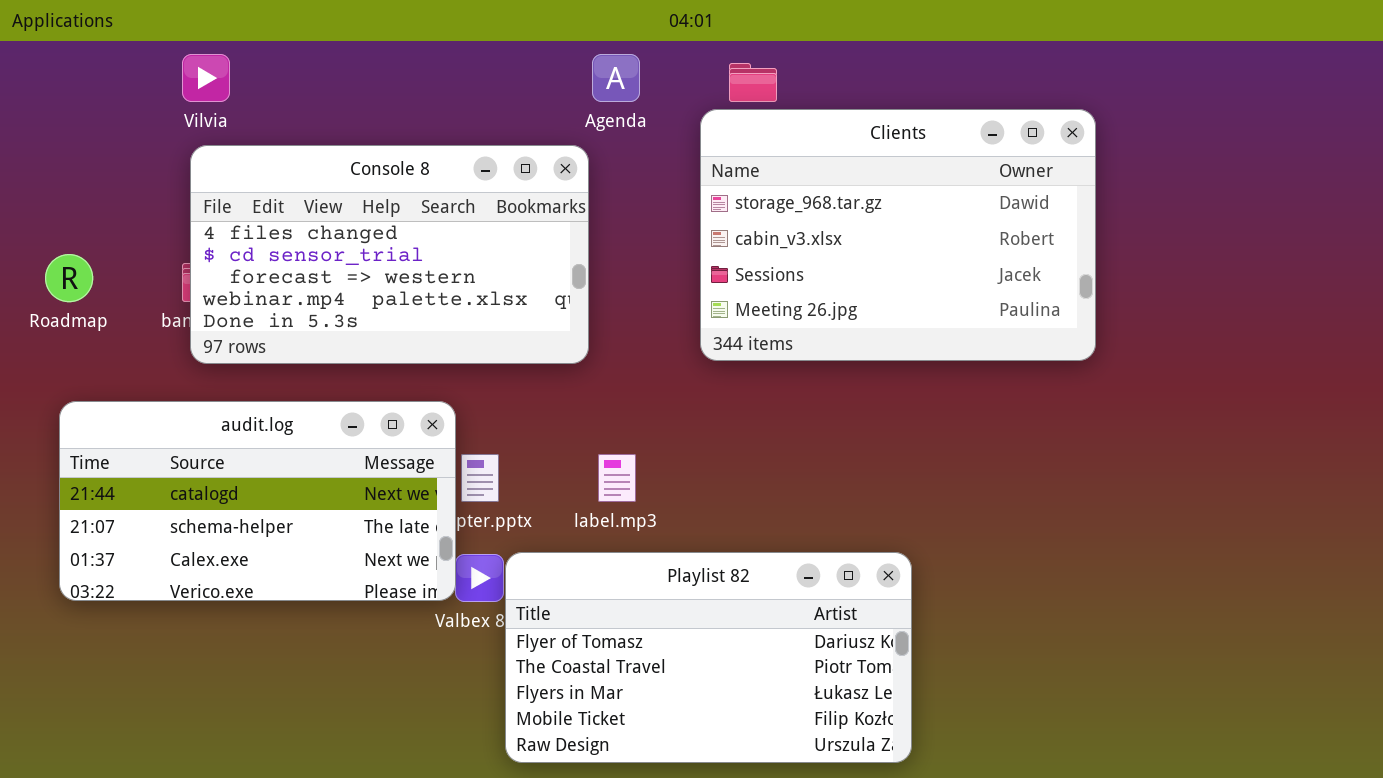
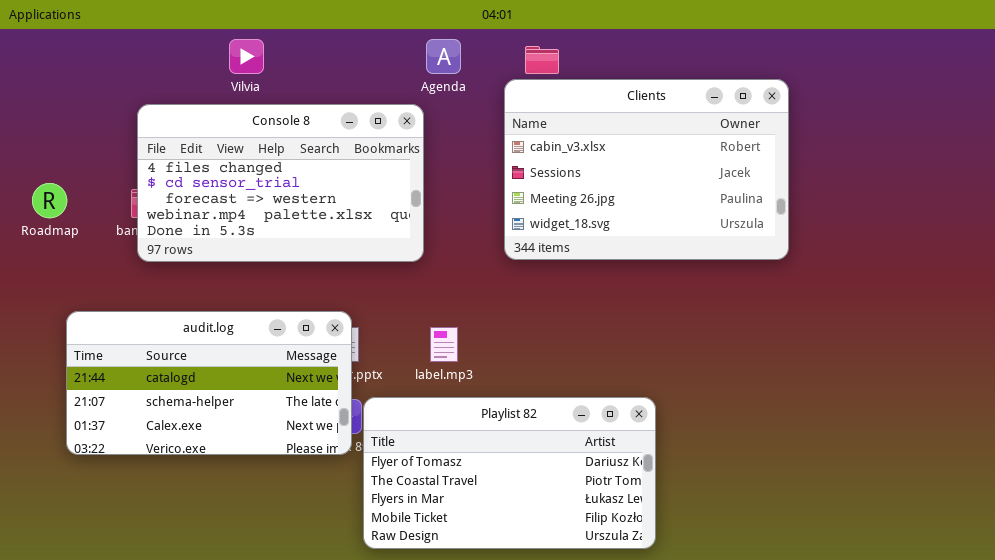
Vilvia: [182,54,230,102] -> [229,39,264,74], moved
Clients: [700,109,1096,361] -> [504,79,789,260], scrolled down 1 row
audit.log: [59,401,456,601] -> [66,311,352,455], moved

